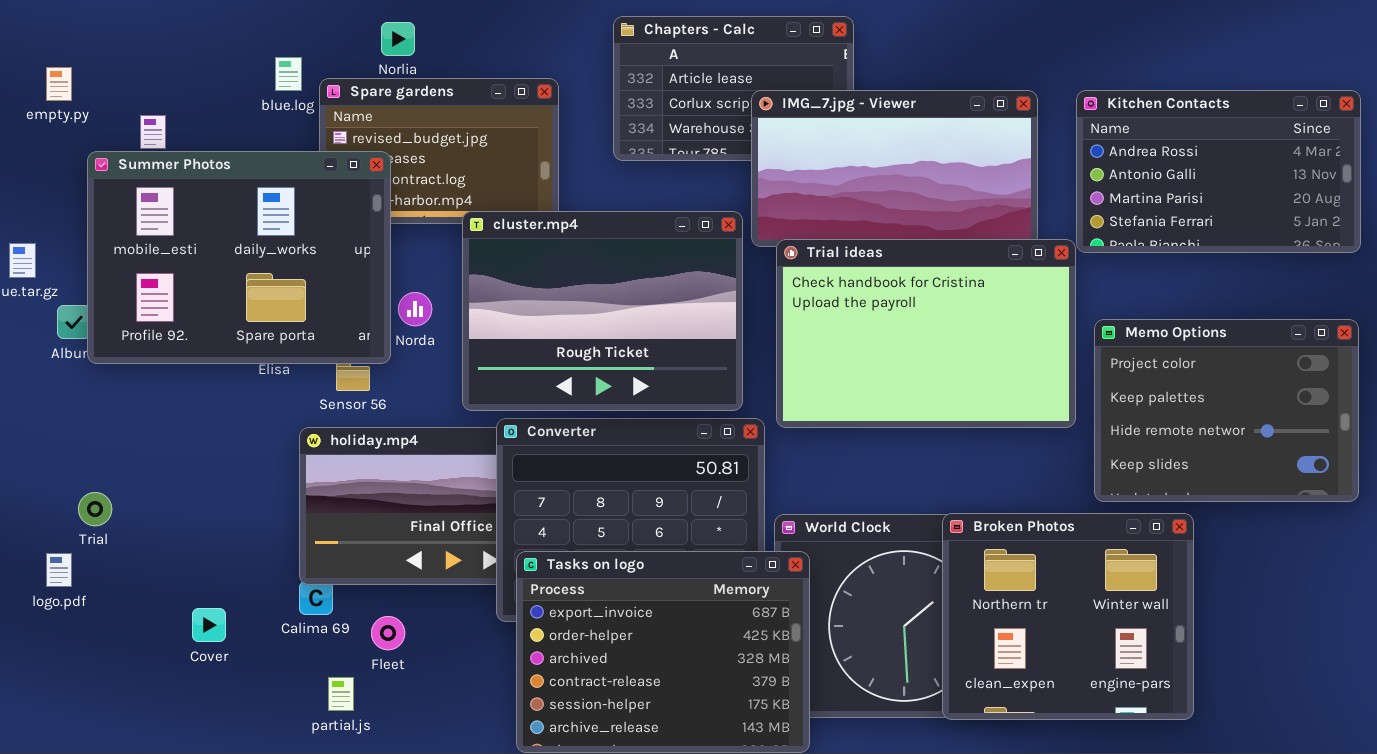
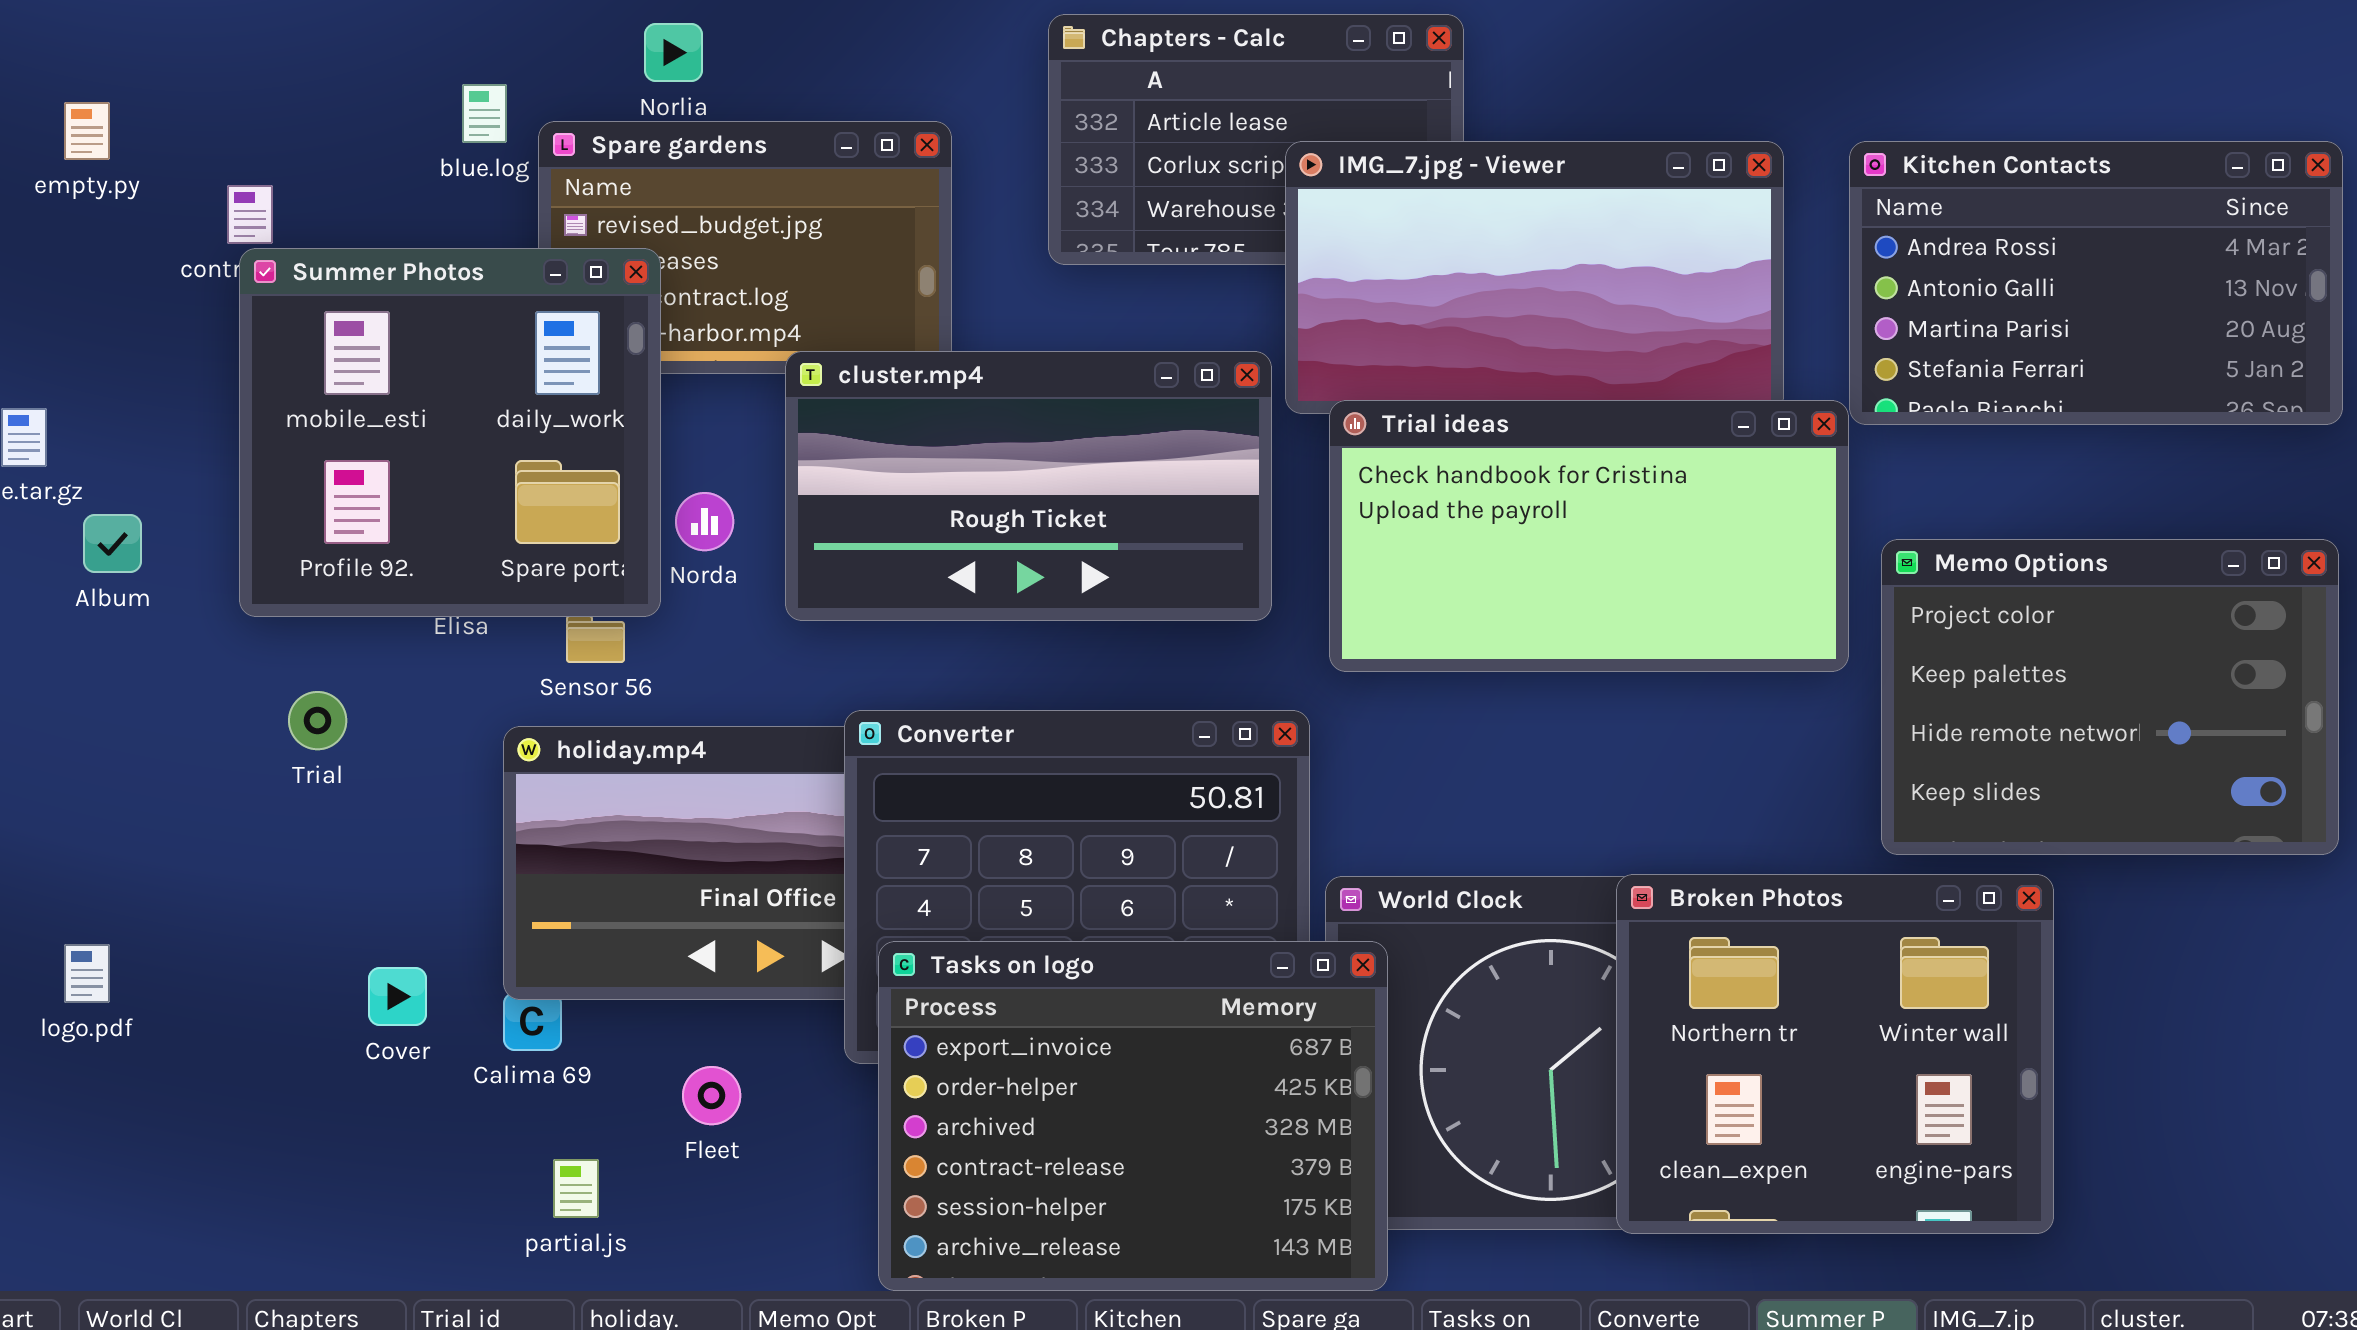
Summer Photos: [87,151,391,364] -> [239,248,661,617], resized
cluster.mp4: [462,211,743,411] -> [785,351,1272,621], resized
Trial ideas: [776,239,1076,428] -> [1329,400,1849,672], resized
Trial: [78,492,112,526] -> [288,691,347,750], moved
Cover: [192,608,226,642] -> [368,967,427,1026], moved
Fleet: [371,616,405,650] -> [682,1066,741,1125], moved

